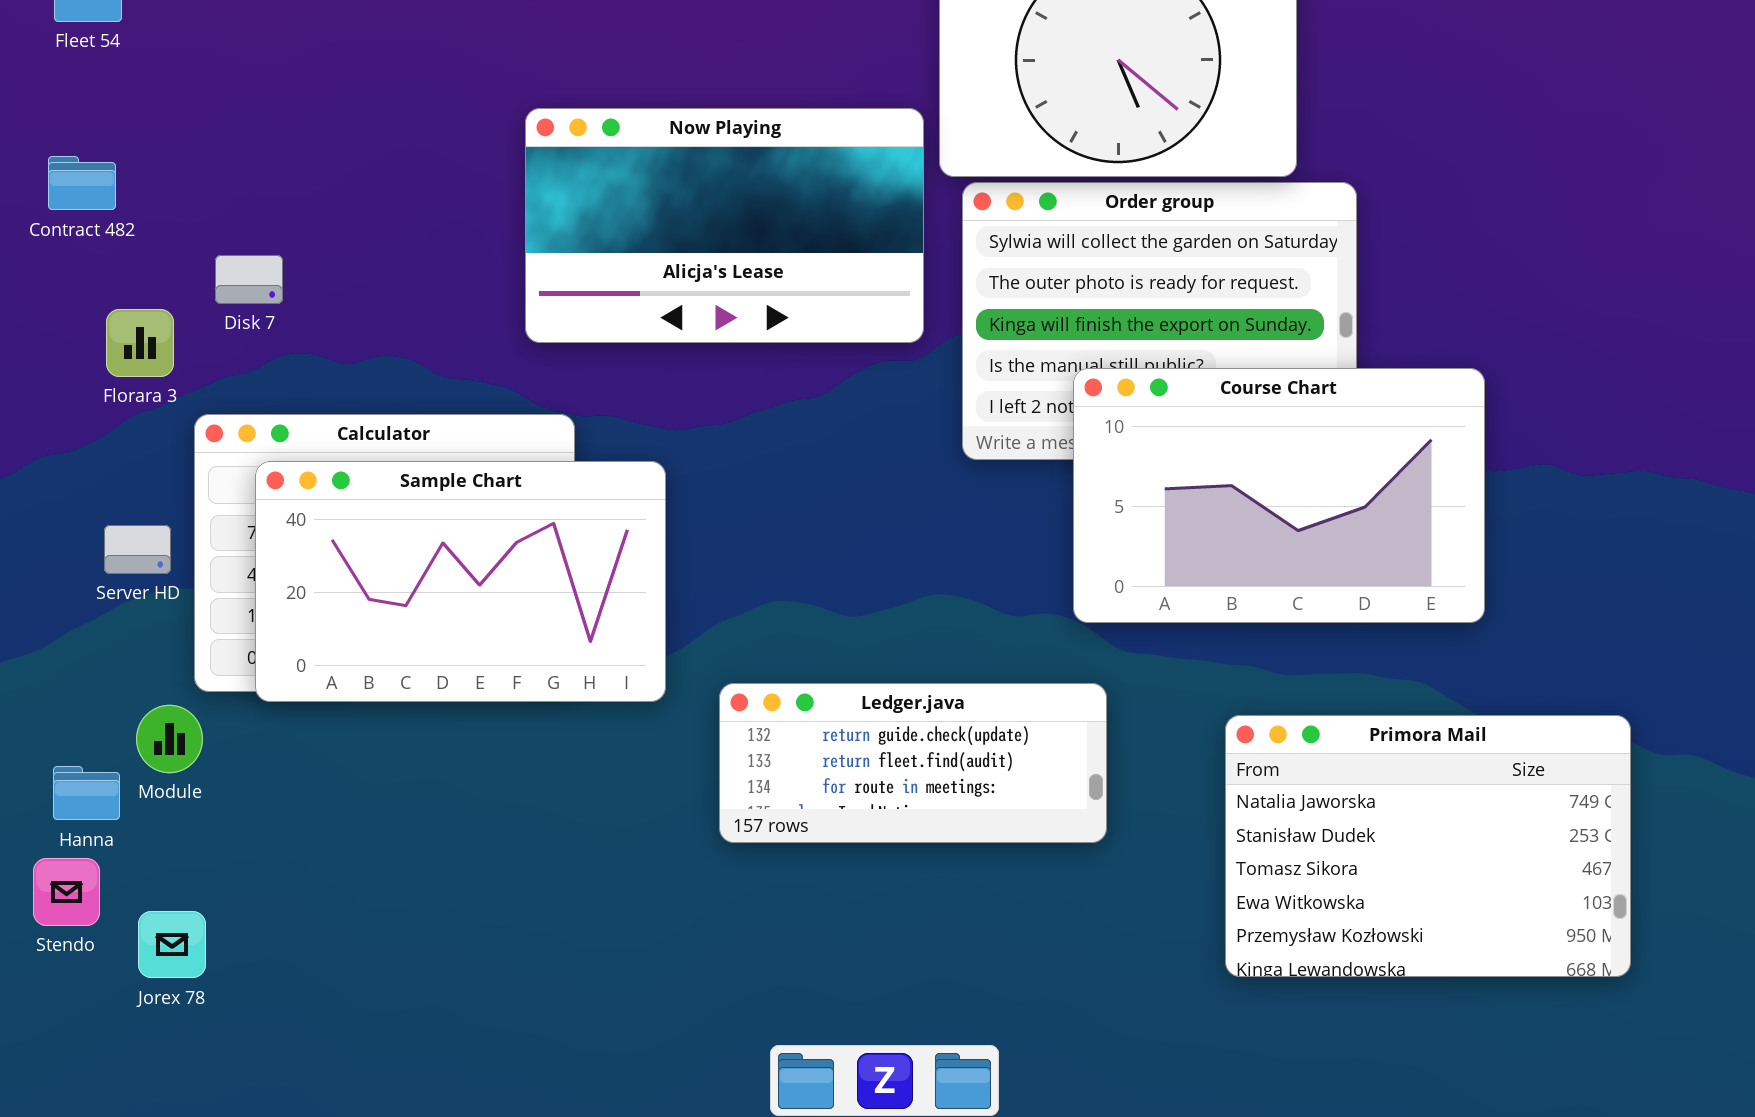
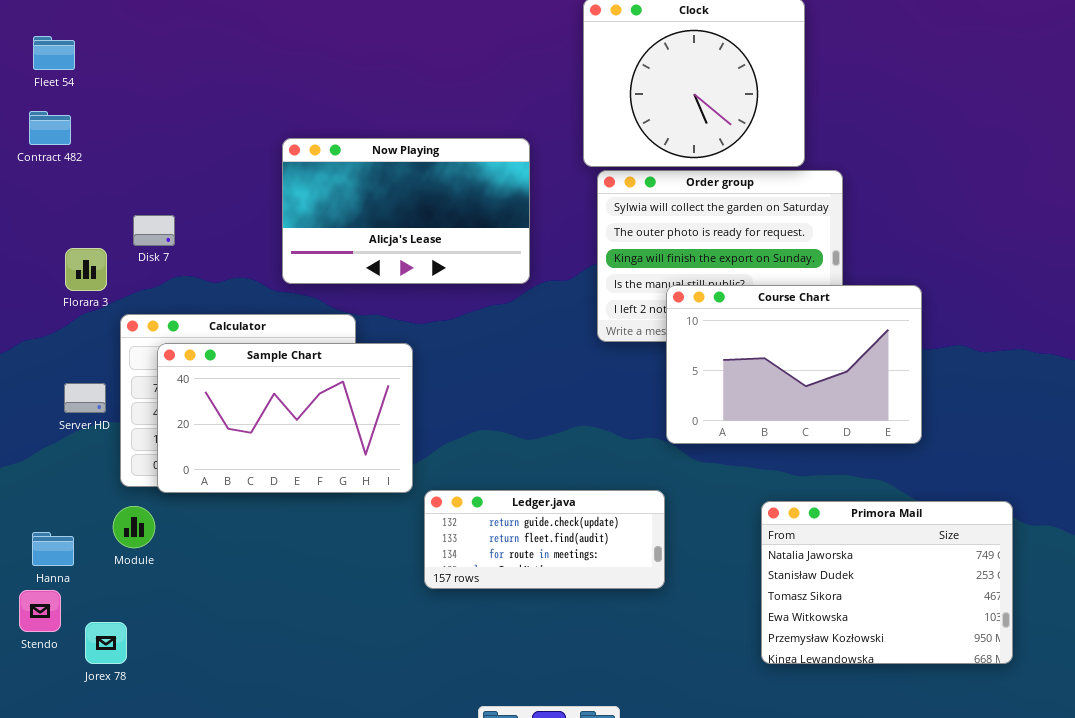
Now Playing: [525,108,924,343] -> [282,138,530,284], moved
Contract 482: [48,156,116,210] -> [29,111,71,145], moved
Ledger.java: [719,683,1107,843] -> [424,490,665,589], moved
Module: [136,705,203,773] -> [113,506,155,548], moved

